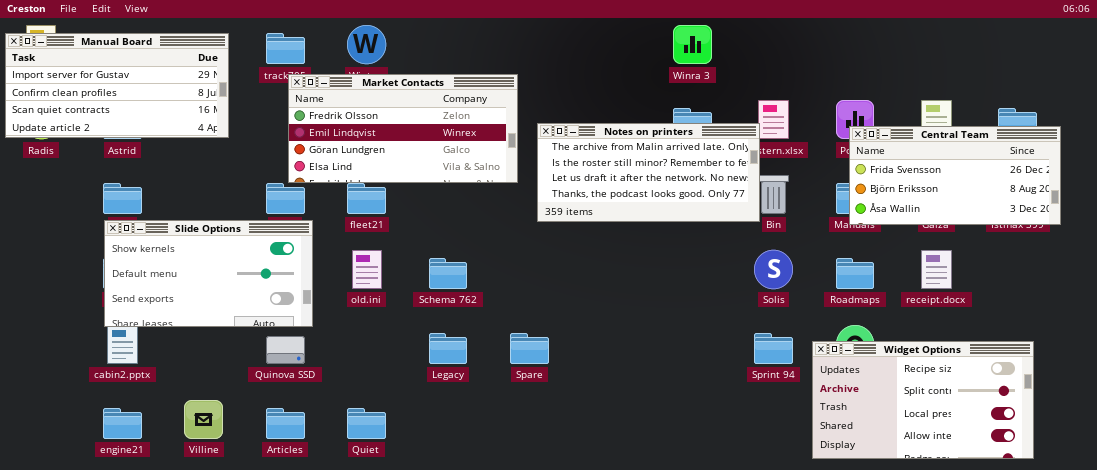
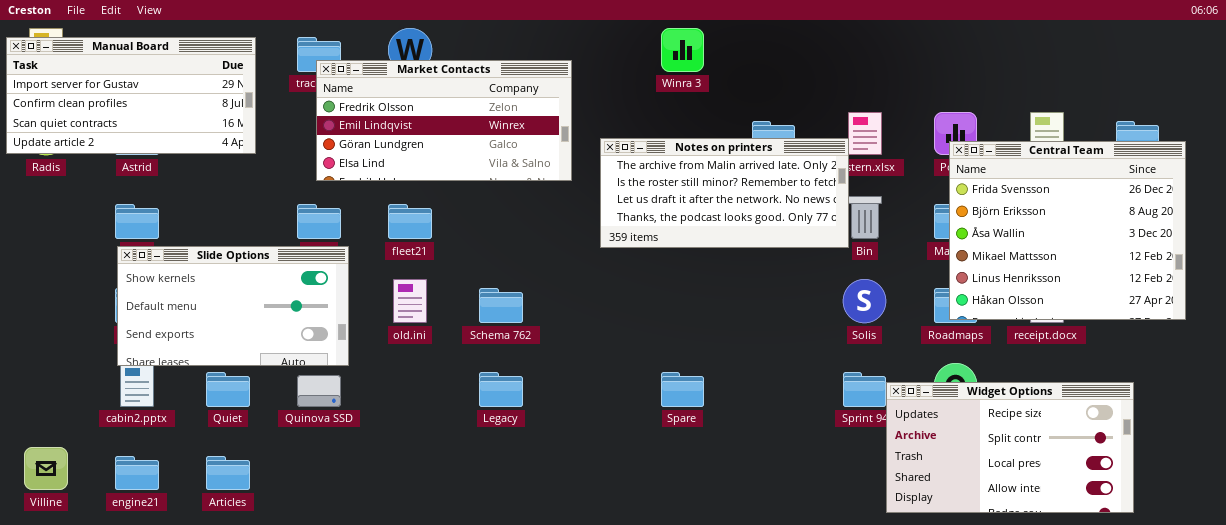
Winra 3: [673,25,712,64] -> [661,28,704,72], moved
Market Contacts: [288,74,518,183] -> [316,60,572,181], moved
Central Team: [849,126,1061,225] -> [949,141,1186,320], resized
Spare: [510,333,549,364] -> [661,372,704,407], moved
Widget Options: [812,341,1034,459] -> [886,382,1134,513], moved
Villine: [184,400,223,439] -> [24,447,68,490], moved
Articles: [266,408,305,439] -> [206,456,250,490], moved
Quiet: [347,408,386,439] -> [206,372,250,407], moved

